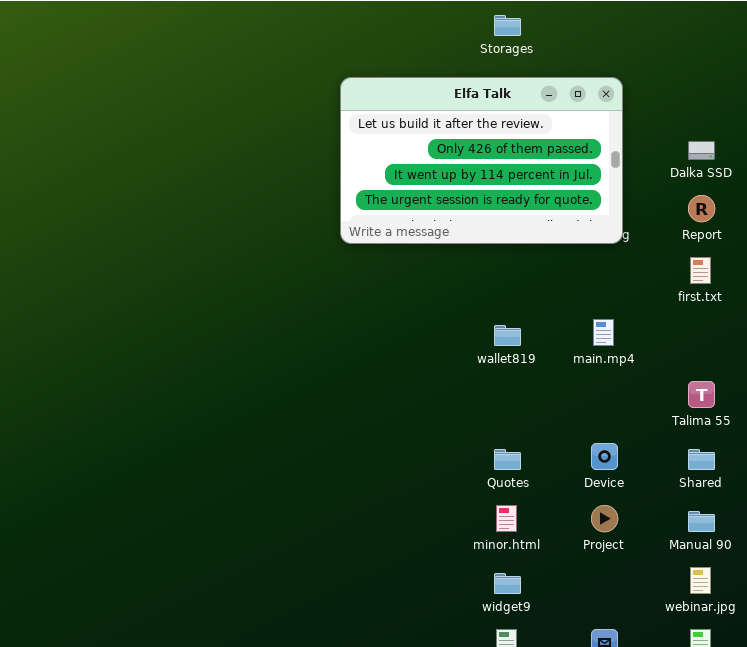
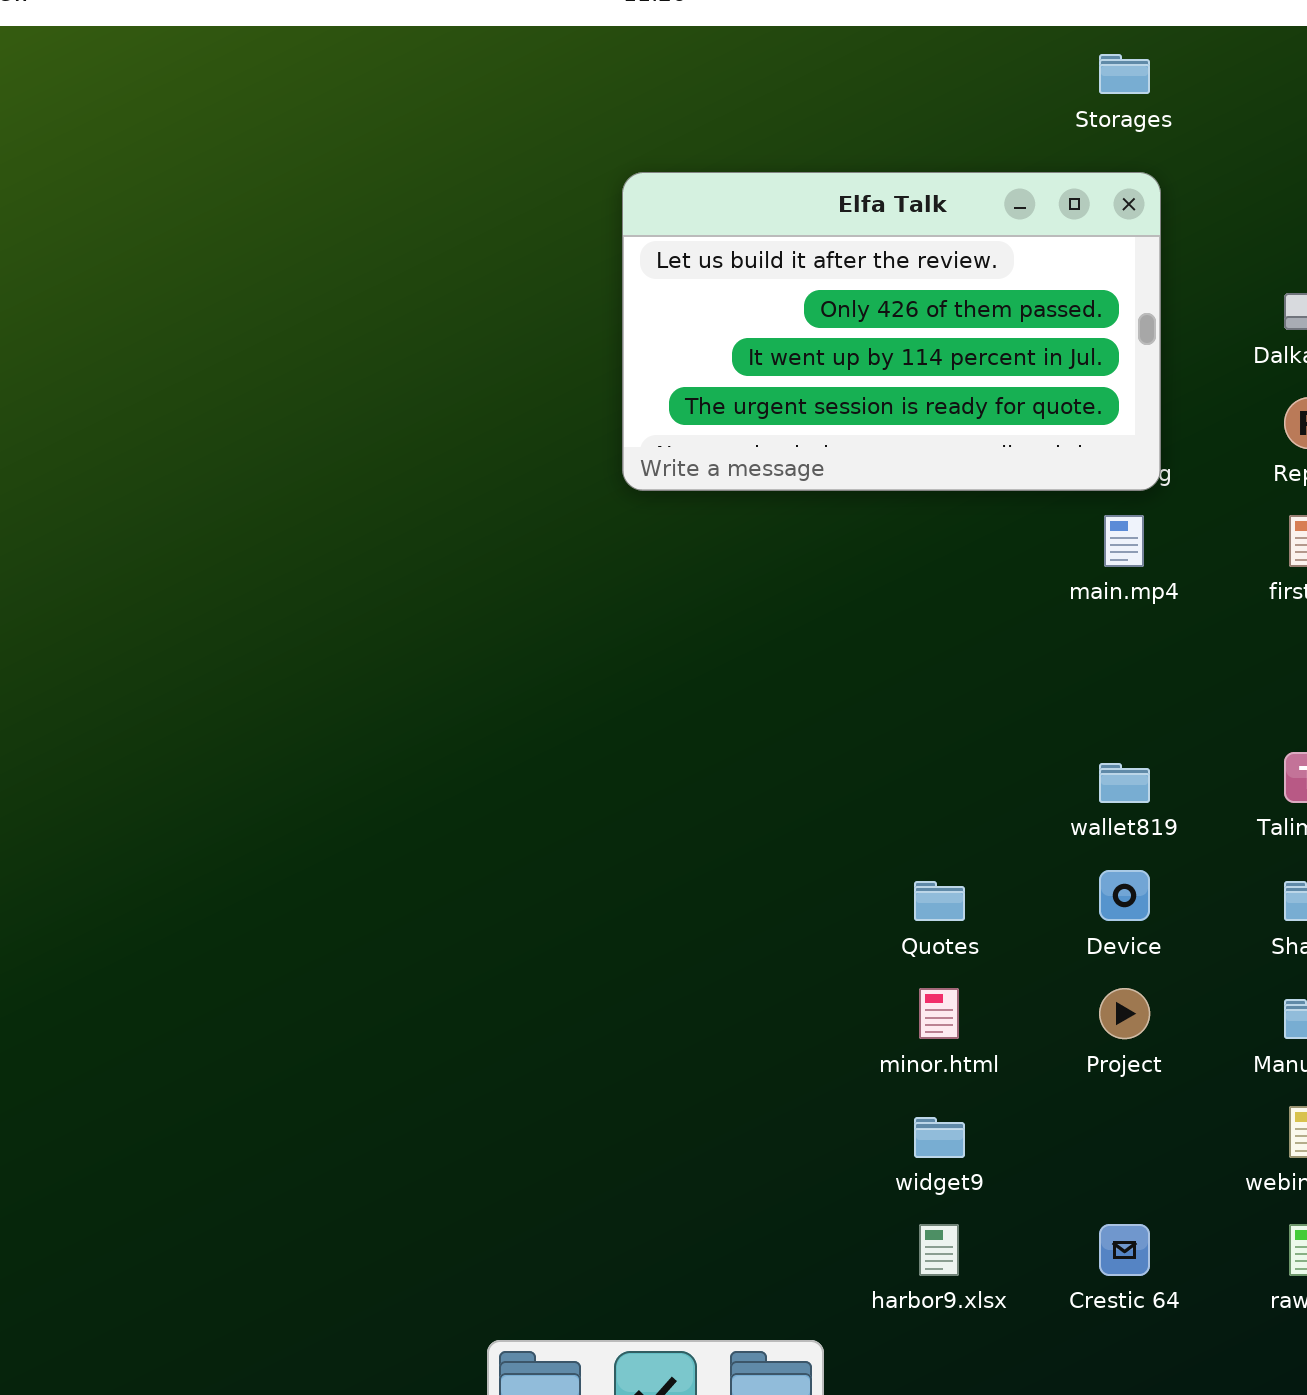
Storages: [494,15,521,36] -> [1099,54,1150,94], moved
main.mp4: [593,319,614,346] -> [1104,515,1144,567], moved
wallet819: [494,325,521,346] -> [1099,763,1150,803], moved

